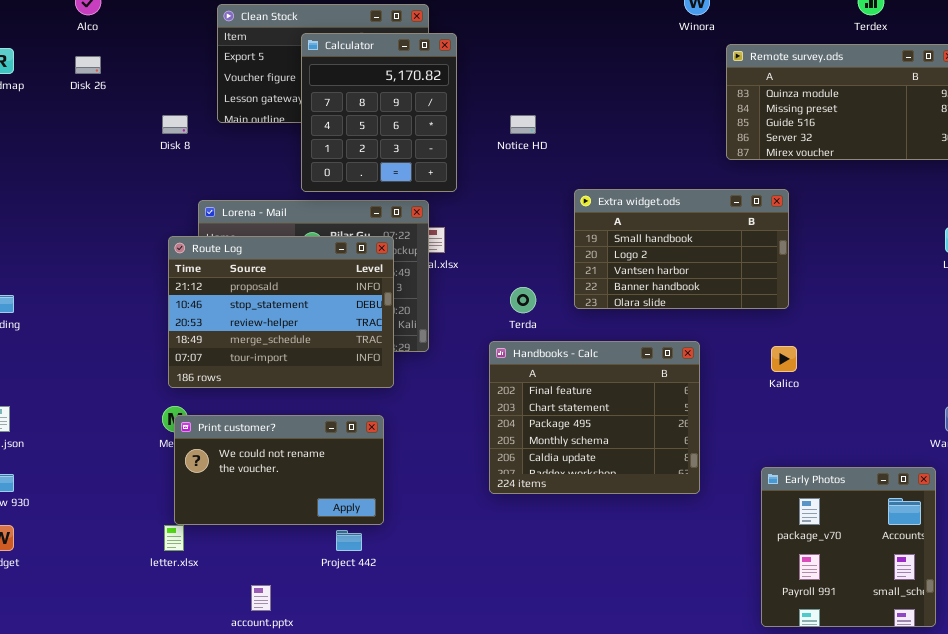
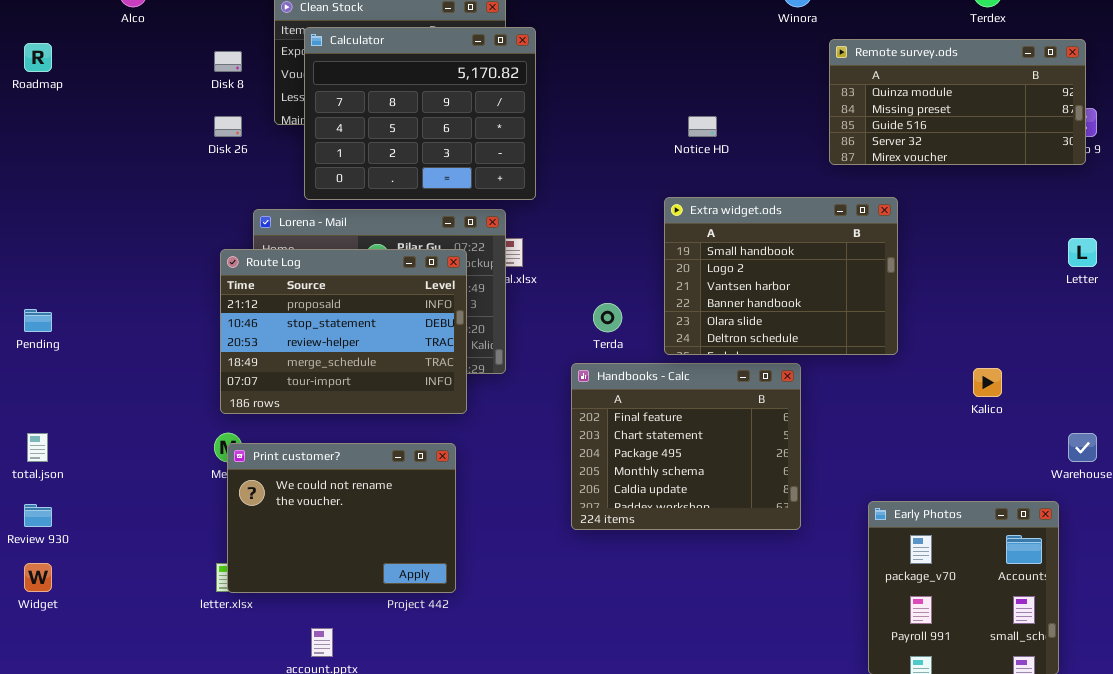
Calculator: [301,33,457,192] -> [304,27,536,200], resized
Disk 26: [75,56,101,74] -> [214,116,242,137], moved
Disk 8: [162,115,188,134] -> [214,51,242,72], moved
Notice HD: [510,115,536,134] -> [688,116,717,137], moved
Extra widget.ods: [574,189,789,309] -> [664,197,898,355], resized
Kalico: [771,346,797,372] -> [973,368,1002,397], moved
Print customer?: [174,415,384,525] -> [227,443,456,593], resized

